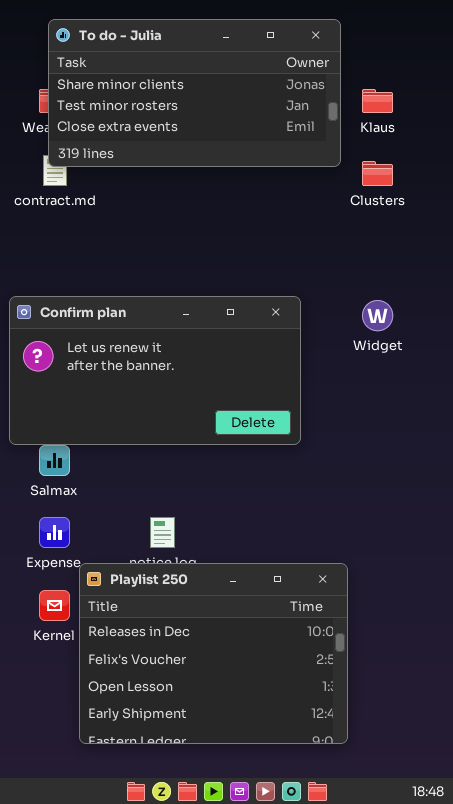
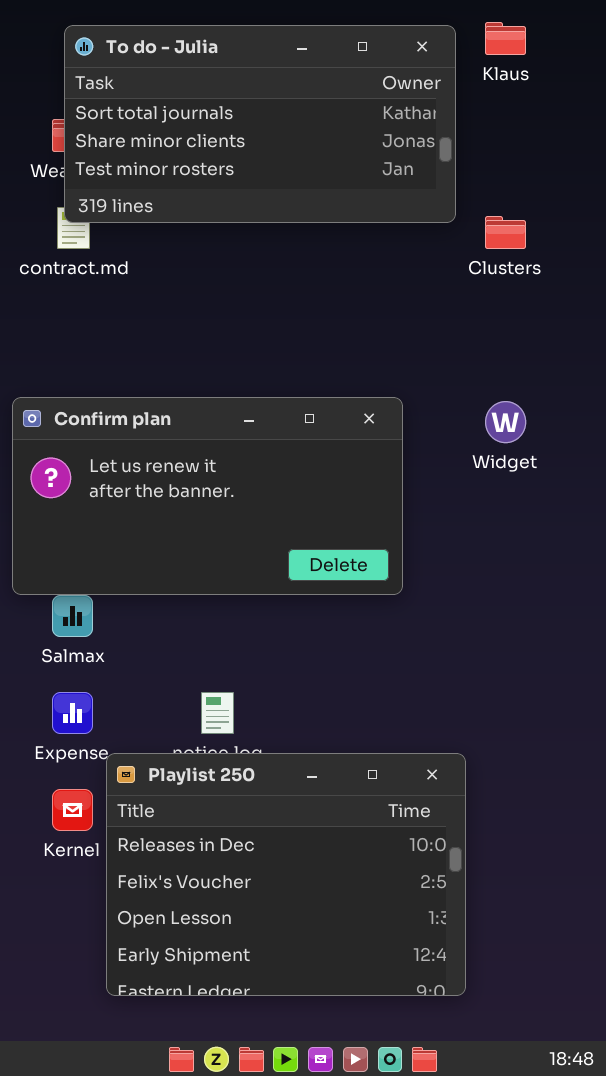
To do - Julia: [48,19,341,167] -> [64,25,456,223], scrolled up 1 row
Klaus: [362,89,393,113] -> [485,22,526,55], moved

